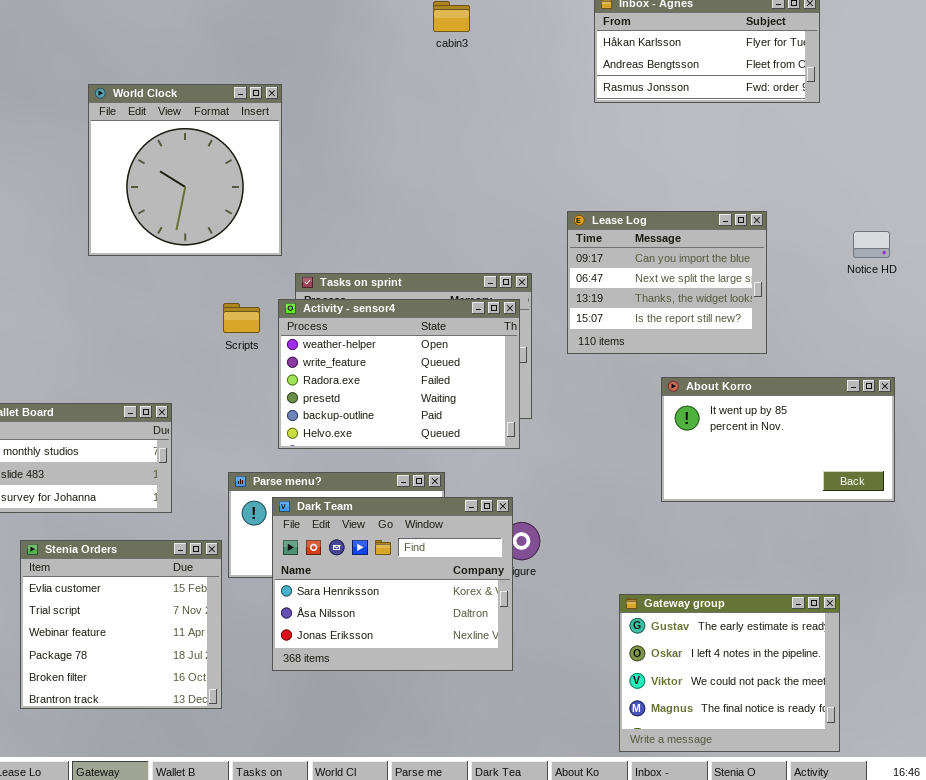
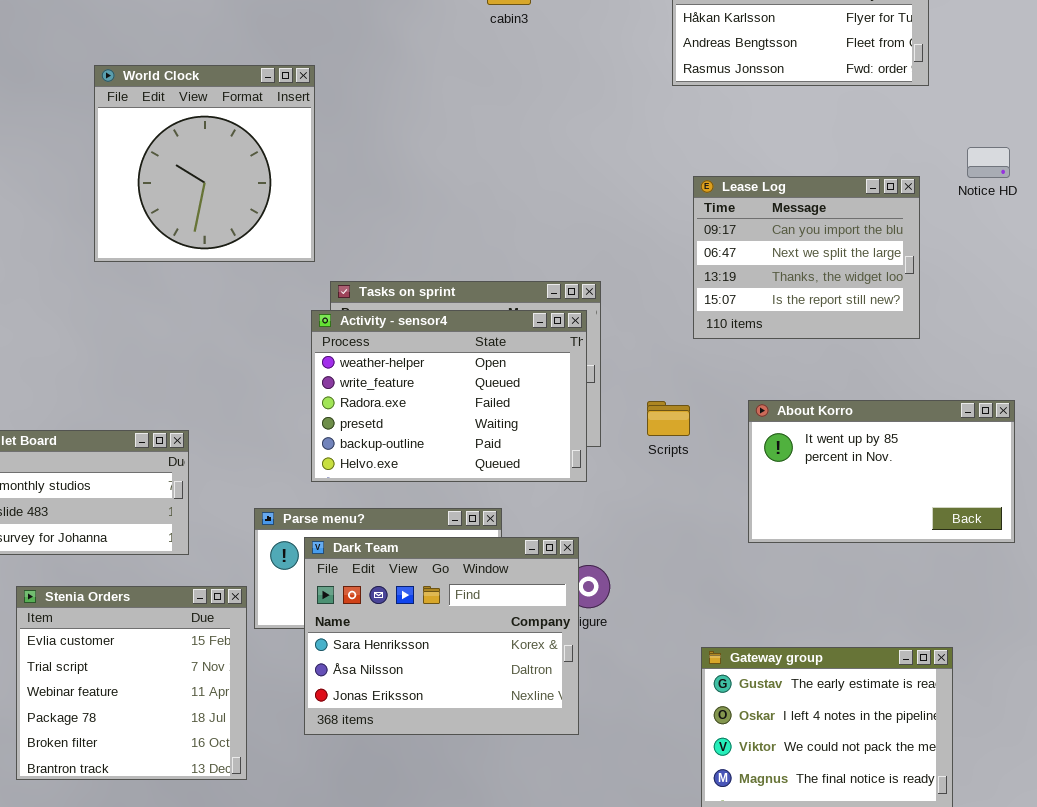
Lease Log: [567,211,767,354] -> [693,176,920,339], moved
Notice HD: [853,231,890,258] -> [967,147,1010,178], moved
Scripts: [223,303,260,333] -> [647,401,690,436], moved

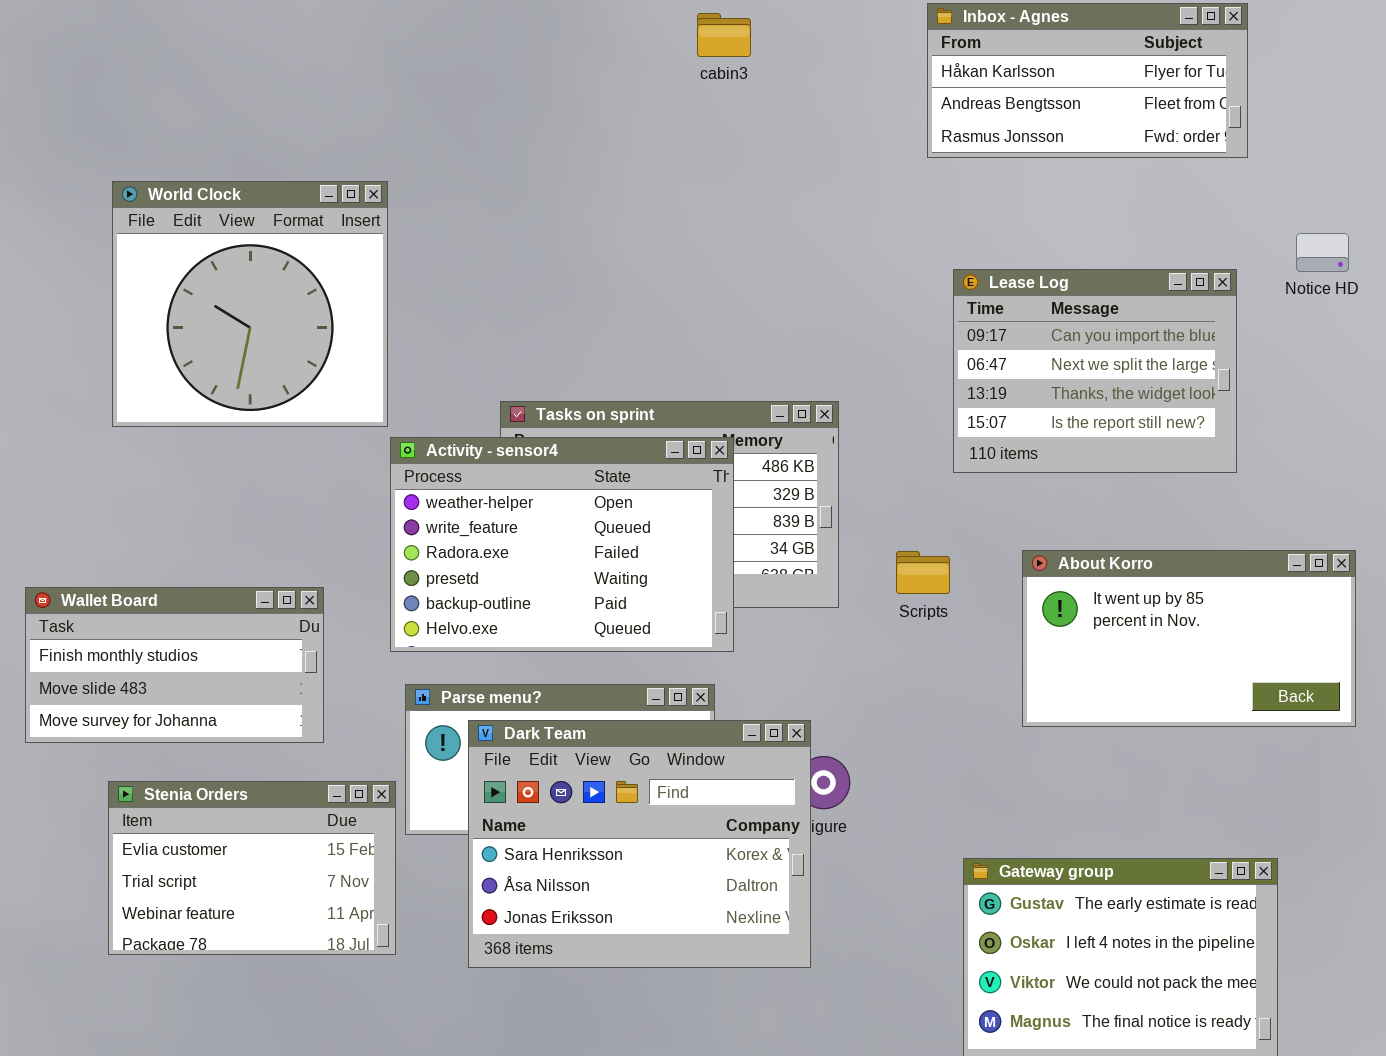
World Clock: [94,65,315,262] -> [112,181,388,427], moved
Activity - sensor4: [311,310,587,482] -> [390,437,734,652], moved
Stenia Orders: [16,586,247,780] -> [108,781,396,955], resized

